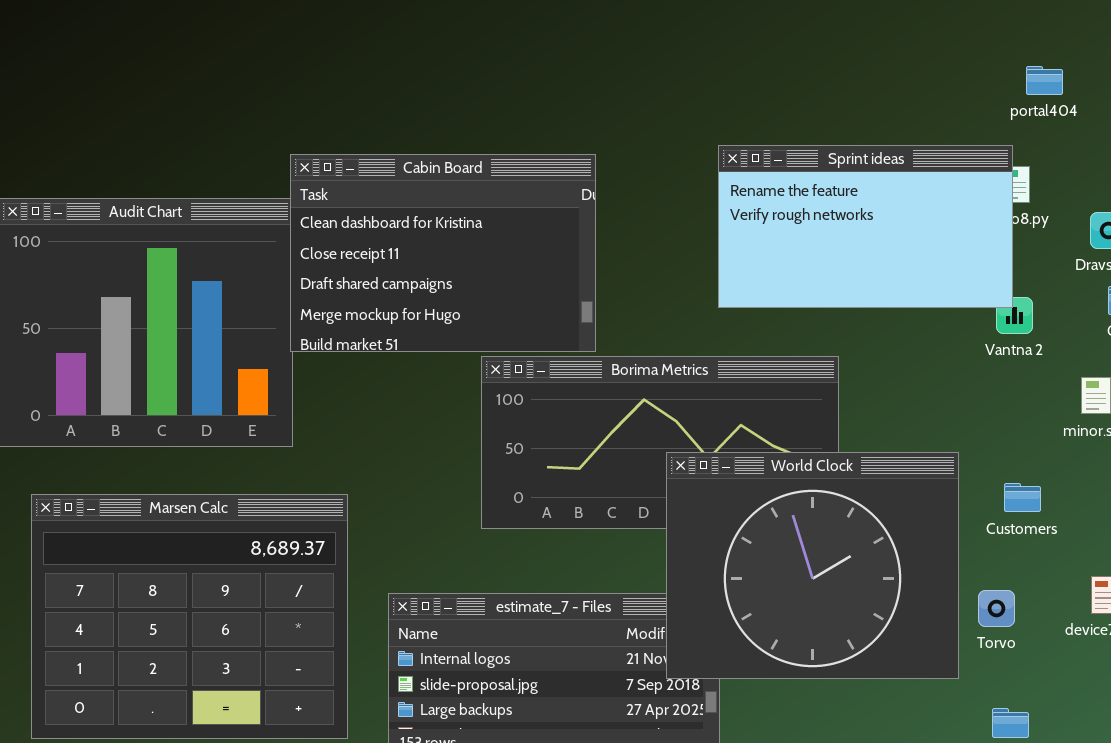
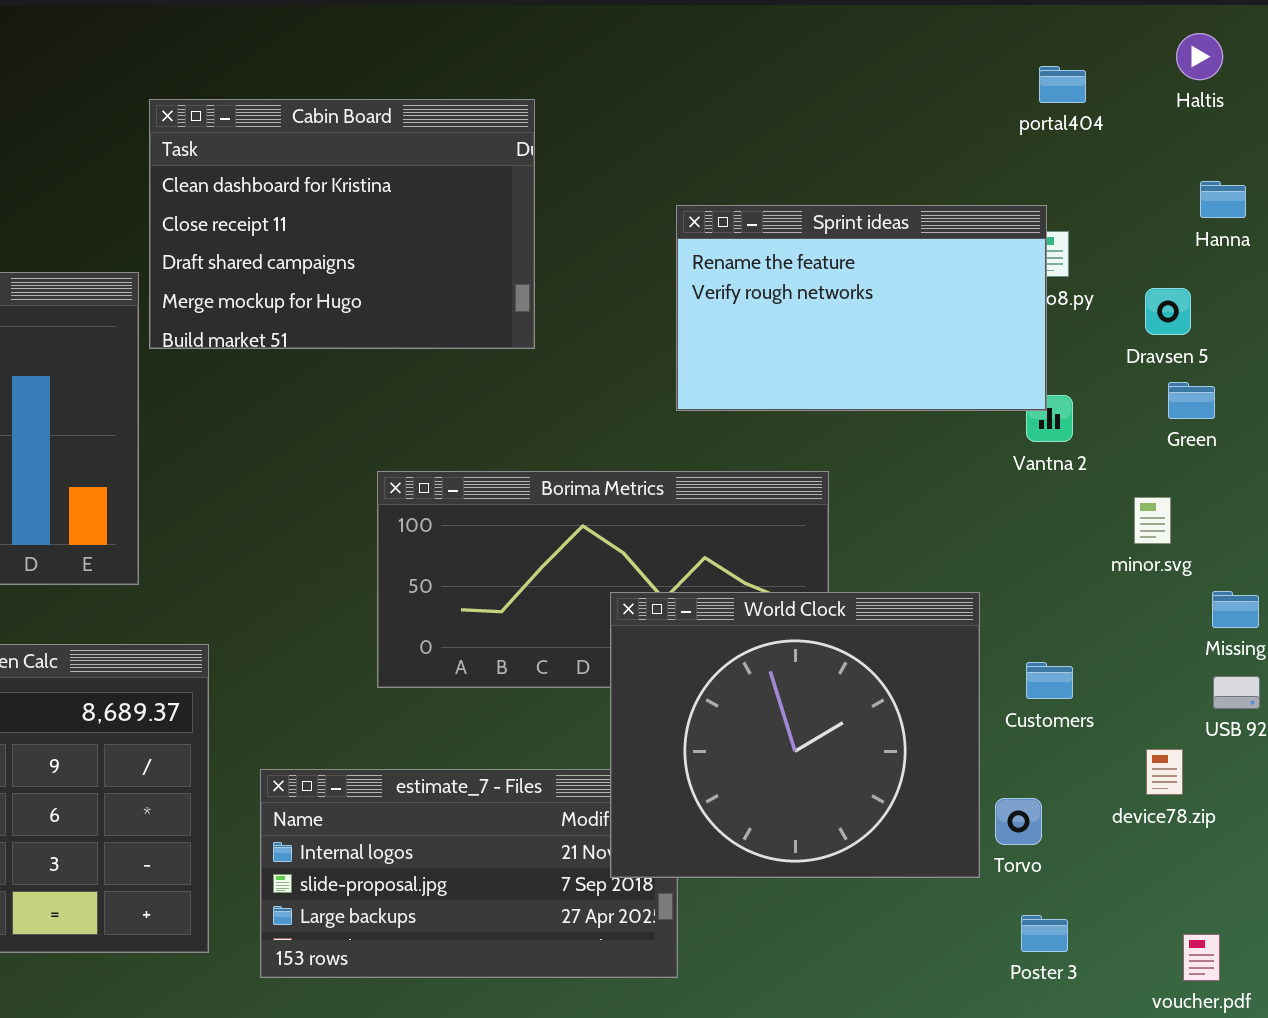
portal404: [1026,66,1063,95] -> [1039,66,1086,103], moved
Cabin Board: [290,154,596,352] -> [149,99,535,349], moved
Customers: [1004,483,1041,512] -> [1026,662,1073,699], moved
Torvo: [978,590,1015,627] -> [995,798,1042,845], moved

